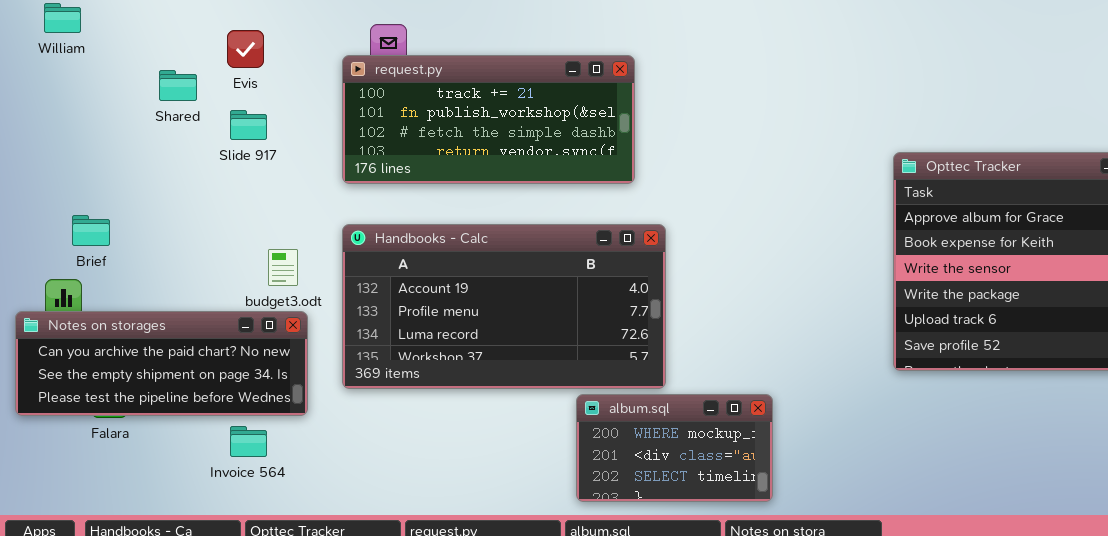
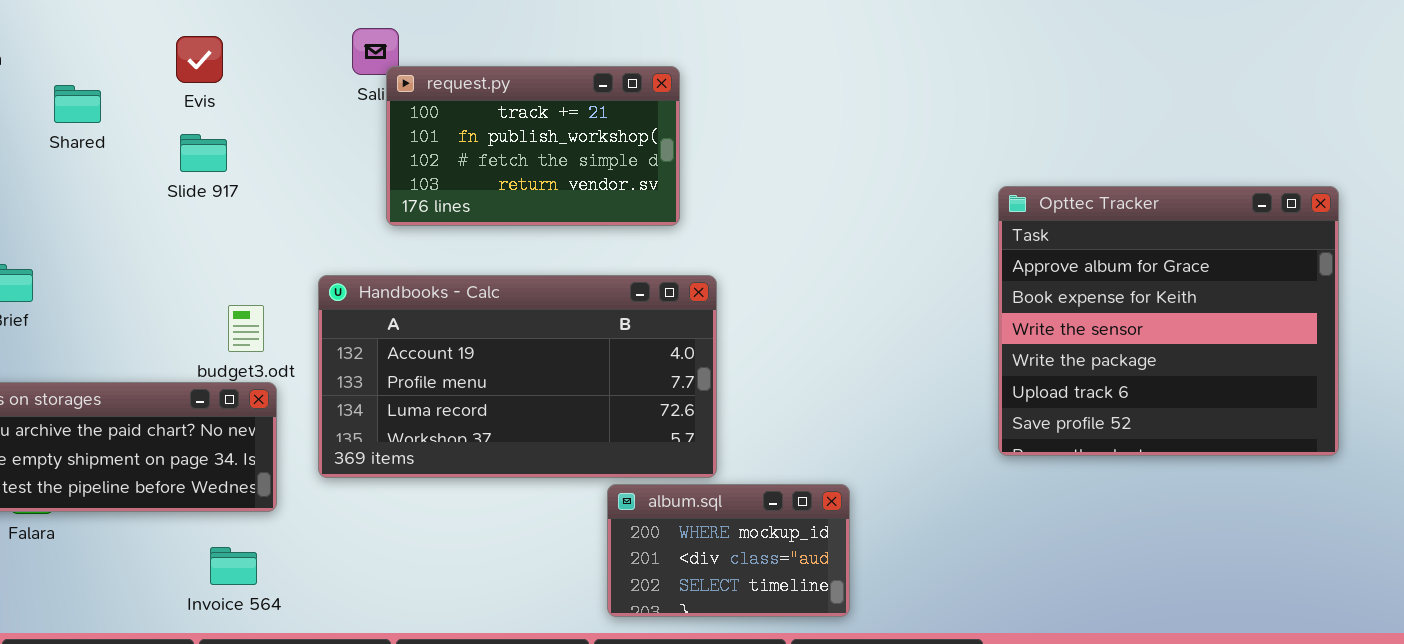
request.py: [342,55,635,184] -> [386,66,680,226], resized
Shared: [159,70,197,101] -> [54,85,101,123], moved
Invoice 564: [230,426,267,457] -> [210,547,257,585], moved

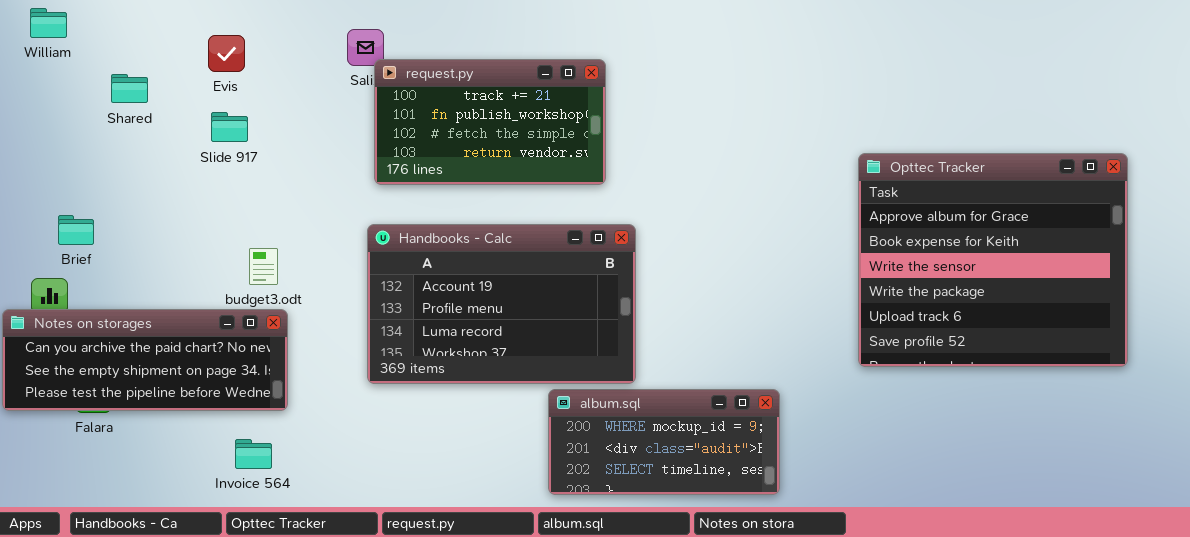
Handbooks - Calc: [318,275,717,478] -> [367,224,636,384], resized
album.sql: [607,484,850,617] -> [548,389,780,495], resized

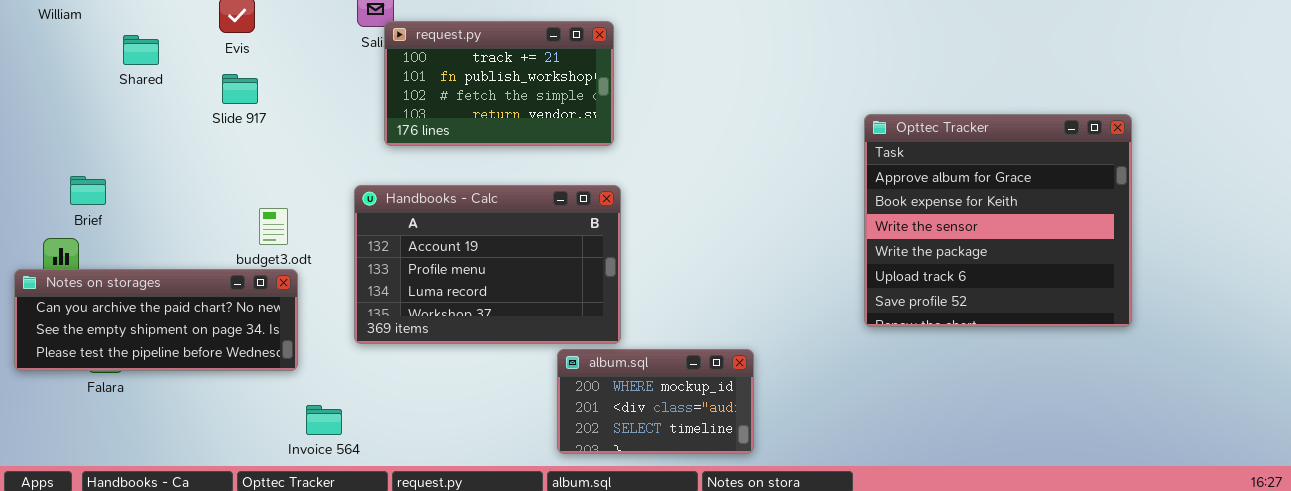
Handbooks - Calc: [367,224,636,384] -> [354,185,621,344], moved
album.sql: [548,389,780,495] -> [557,349,754,454], resized
Invoice 564: [235,439,272,469] -> [306,405,342,435], moved

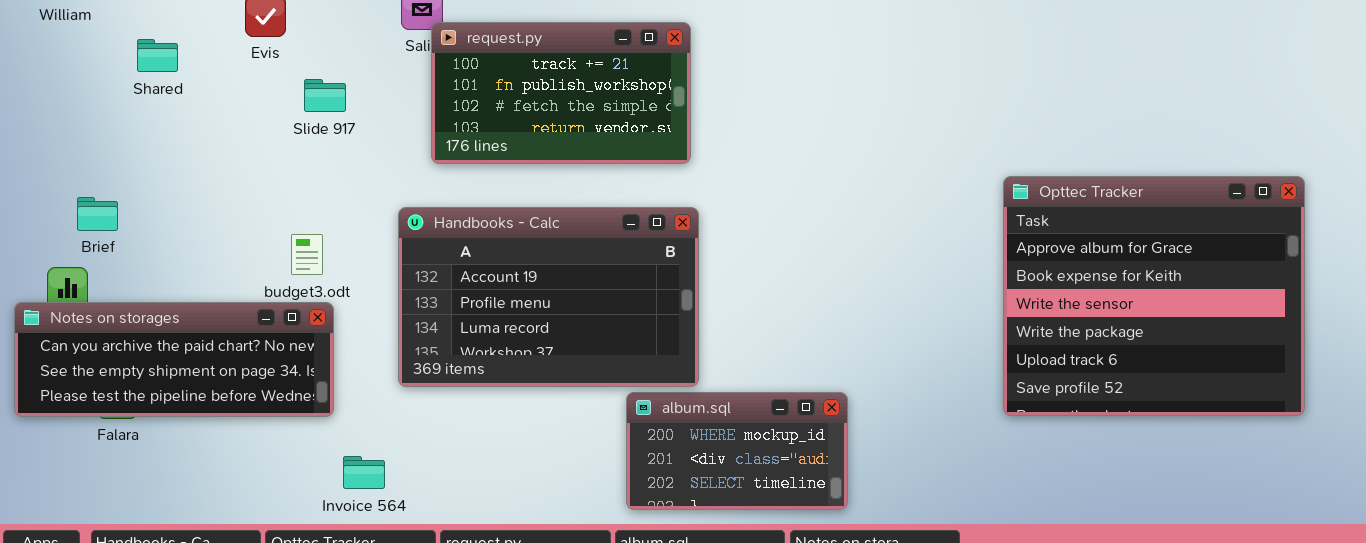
Slide 917: [222,74,258,104] -> [304,79,346,112], moved
Opttec Tracker: [864,114,1132,327] -> [1003,176,1305,416], moved

